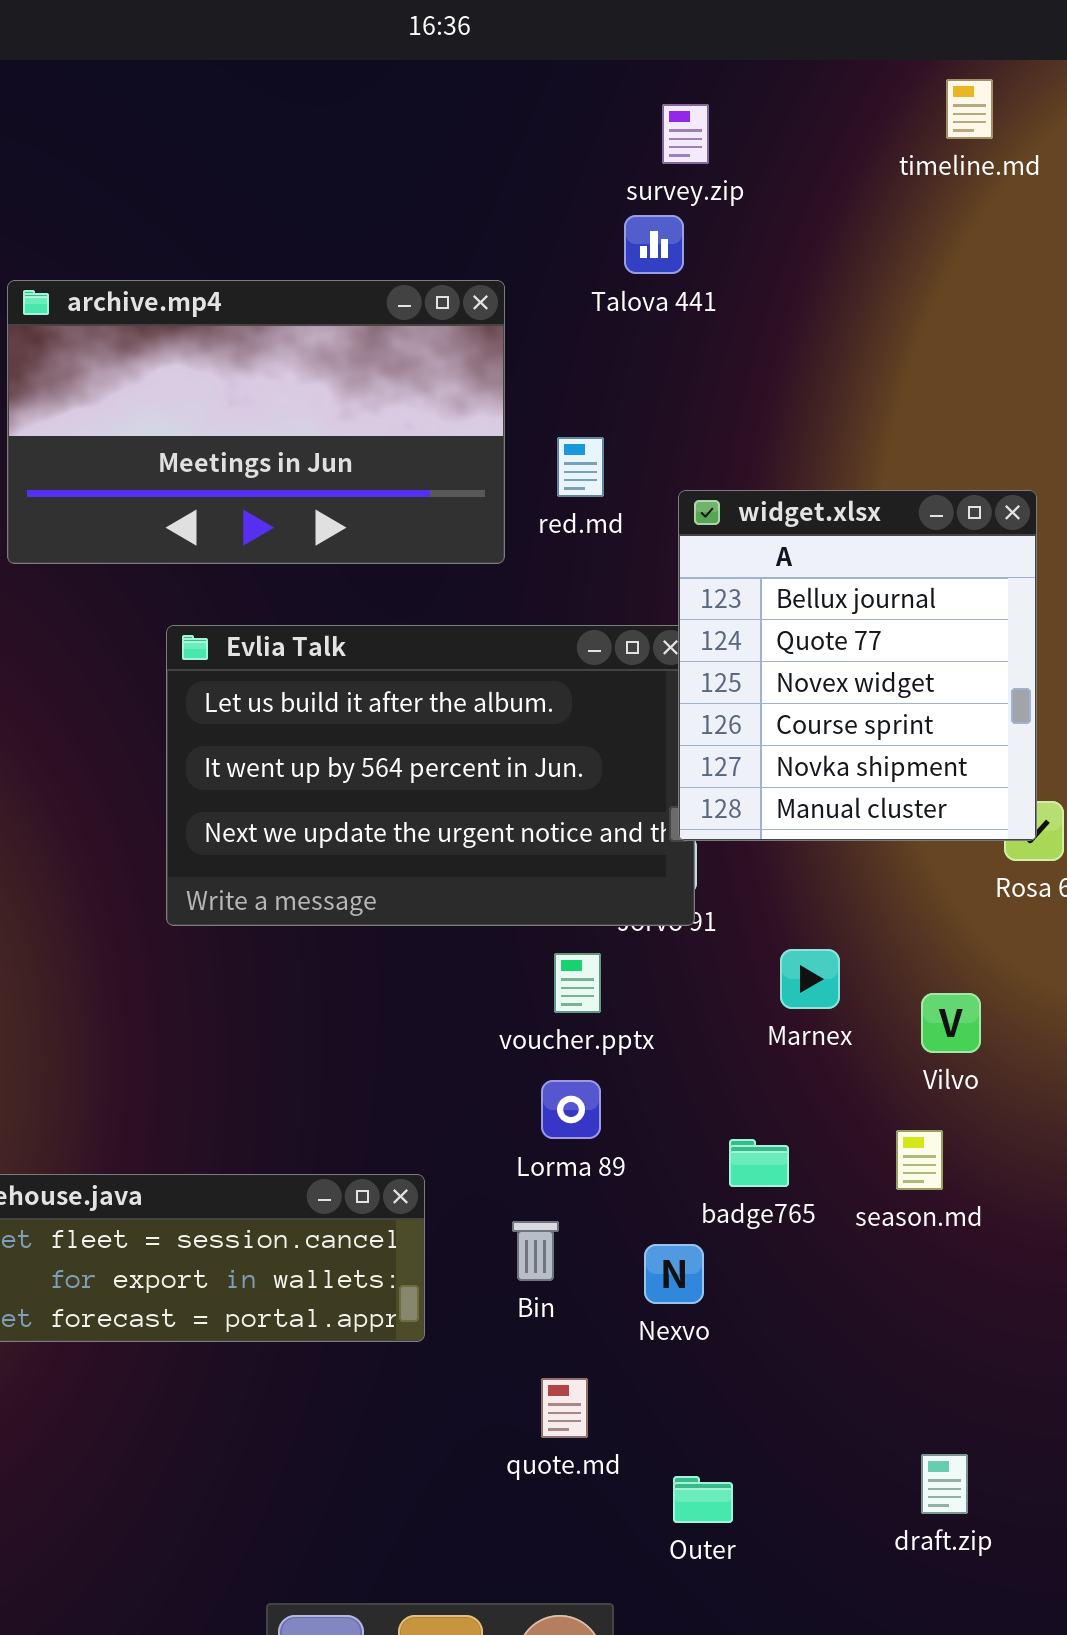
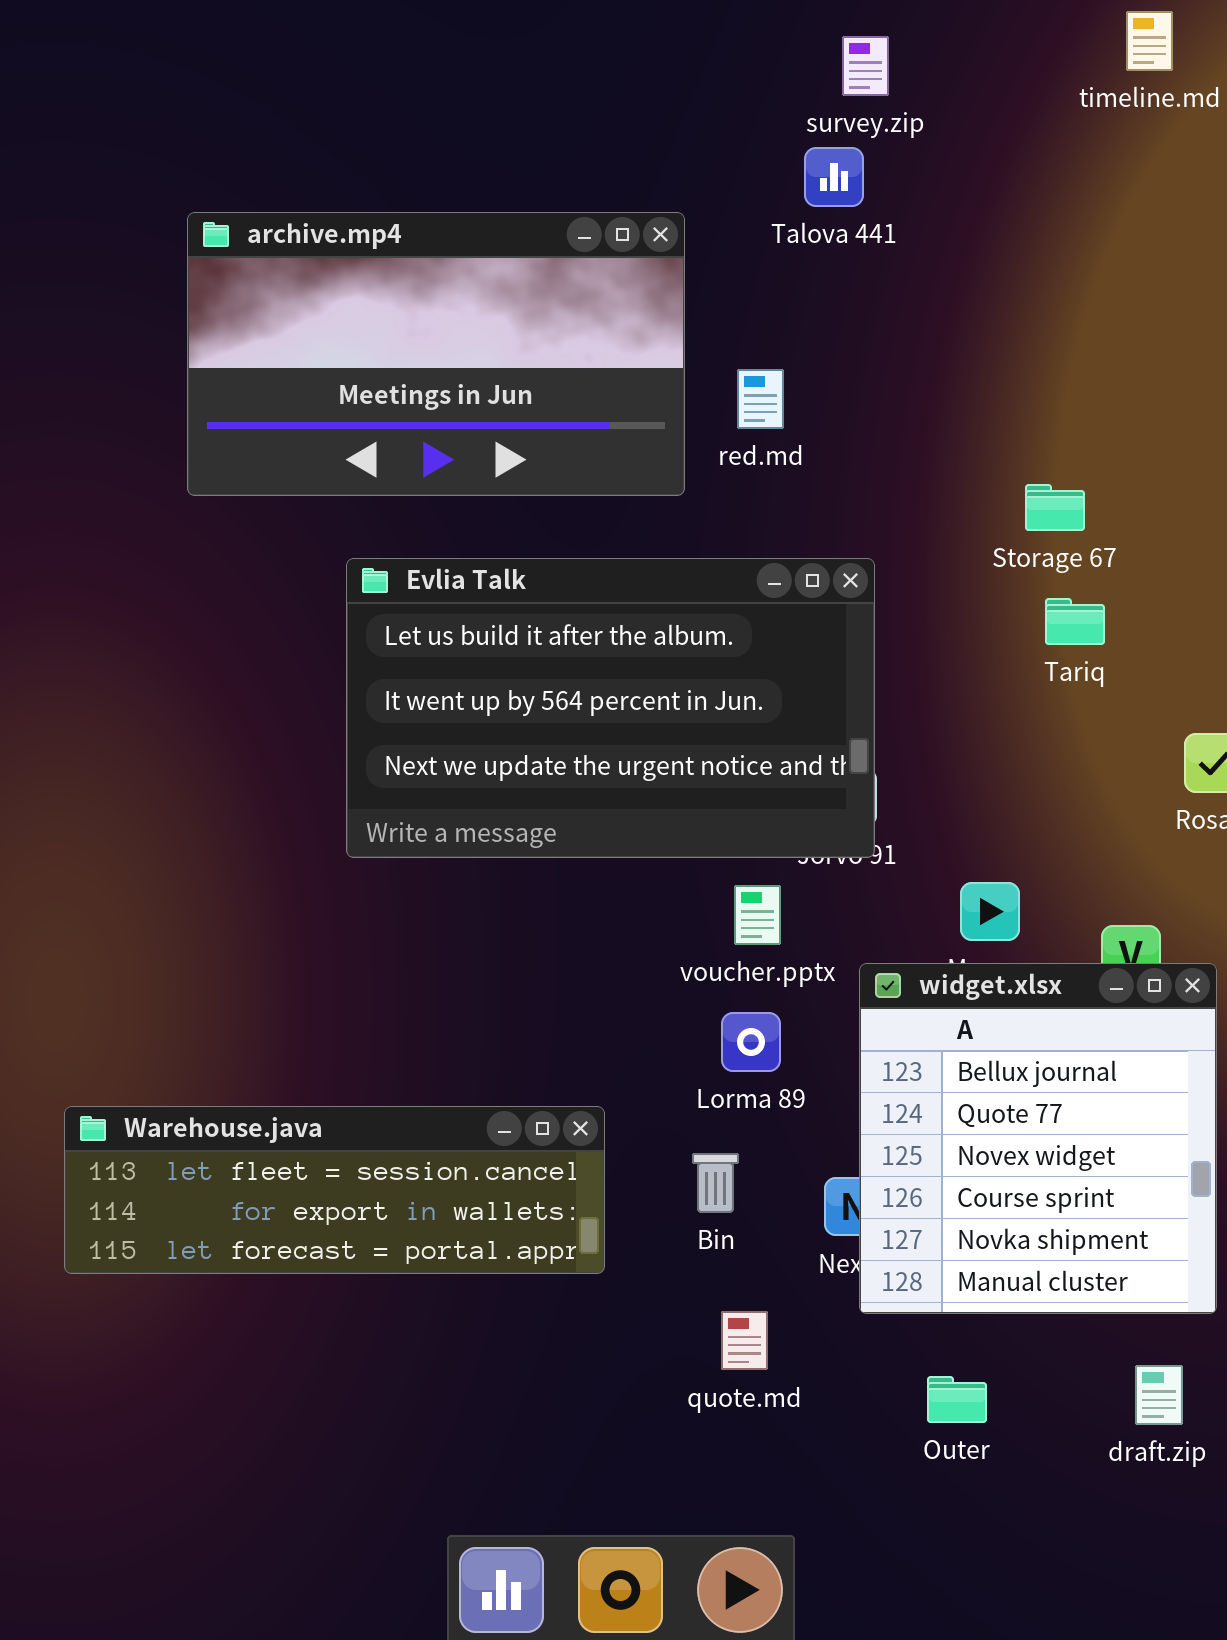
widget.xlsx: [678,490,1037,841] -> [859,963,1217,1314], moved
draft.zip: [921,1454,968,1514] -> [1135,1365,1183,1425], moved
Outer: [673,1476,733,1523] -> [927,1376,987,1423], moved

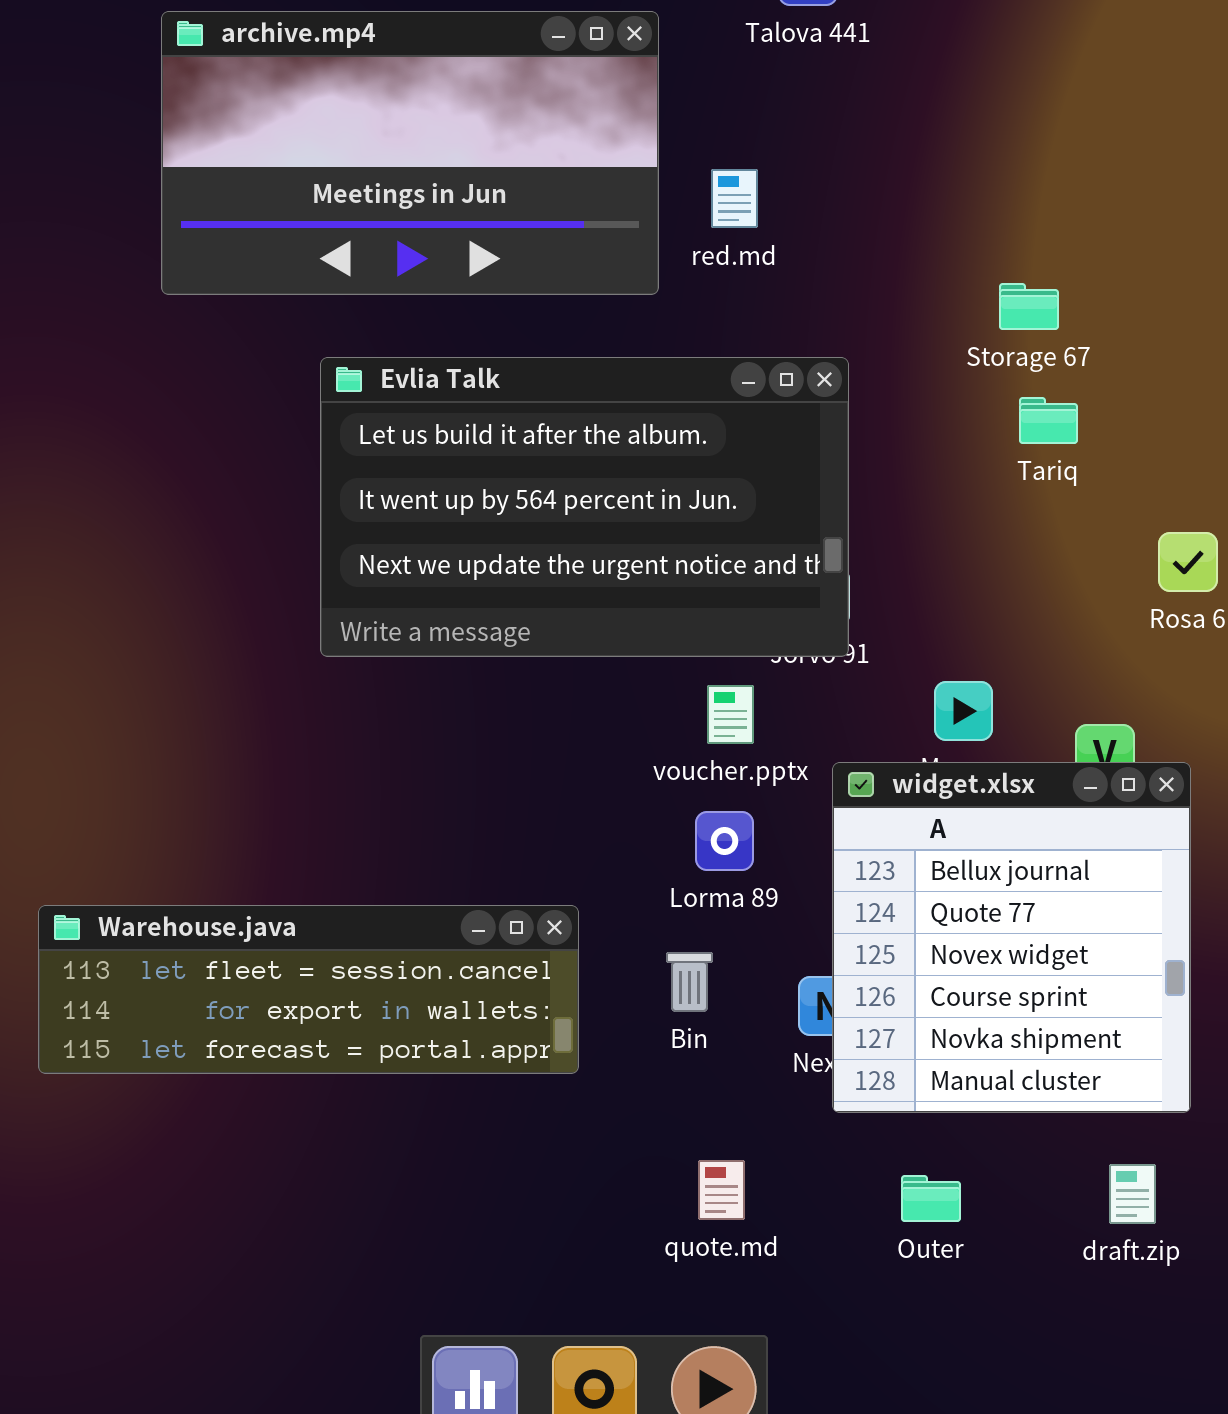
quote.md: [721,1311,768,1370] -> [698,1160,745,1220], moved

